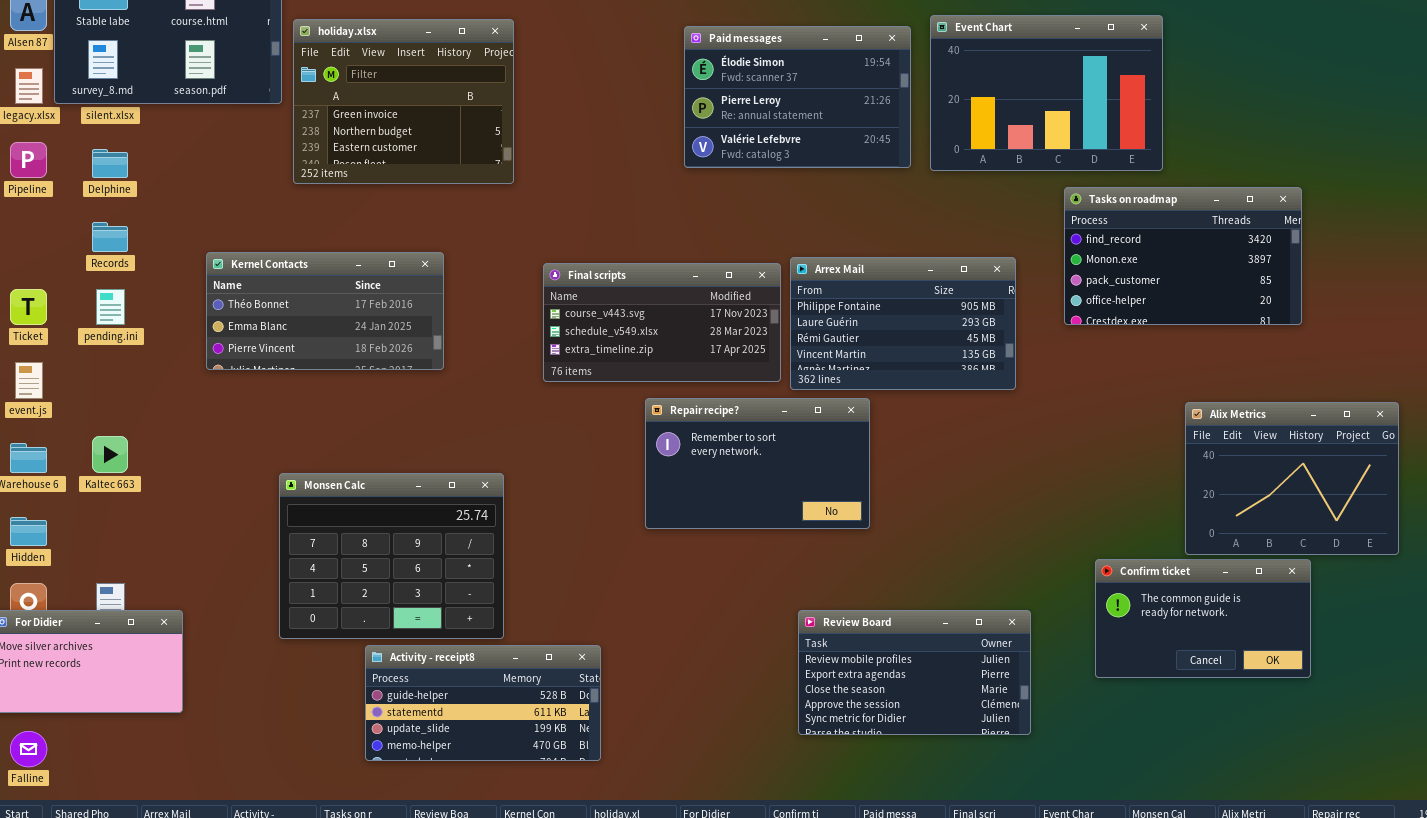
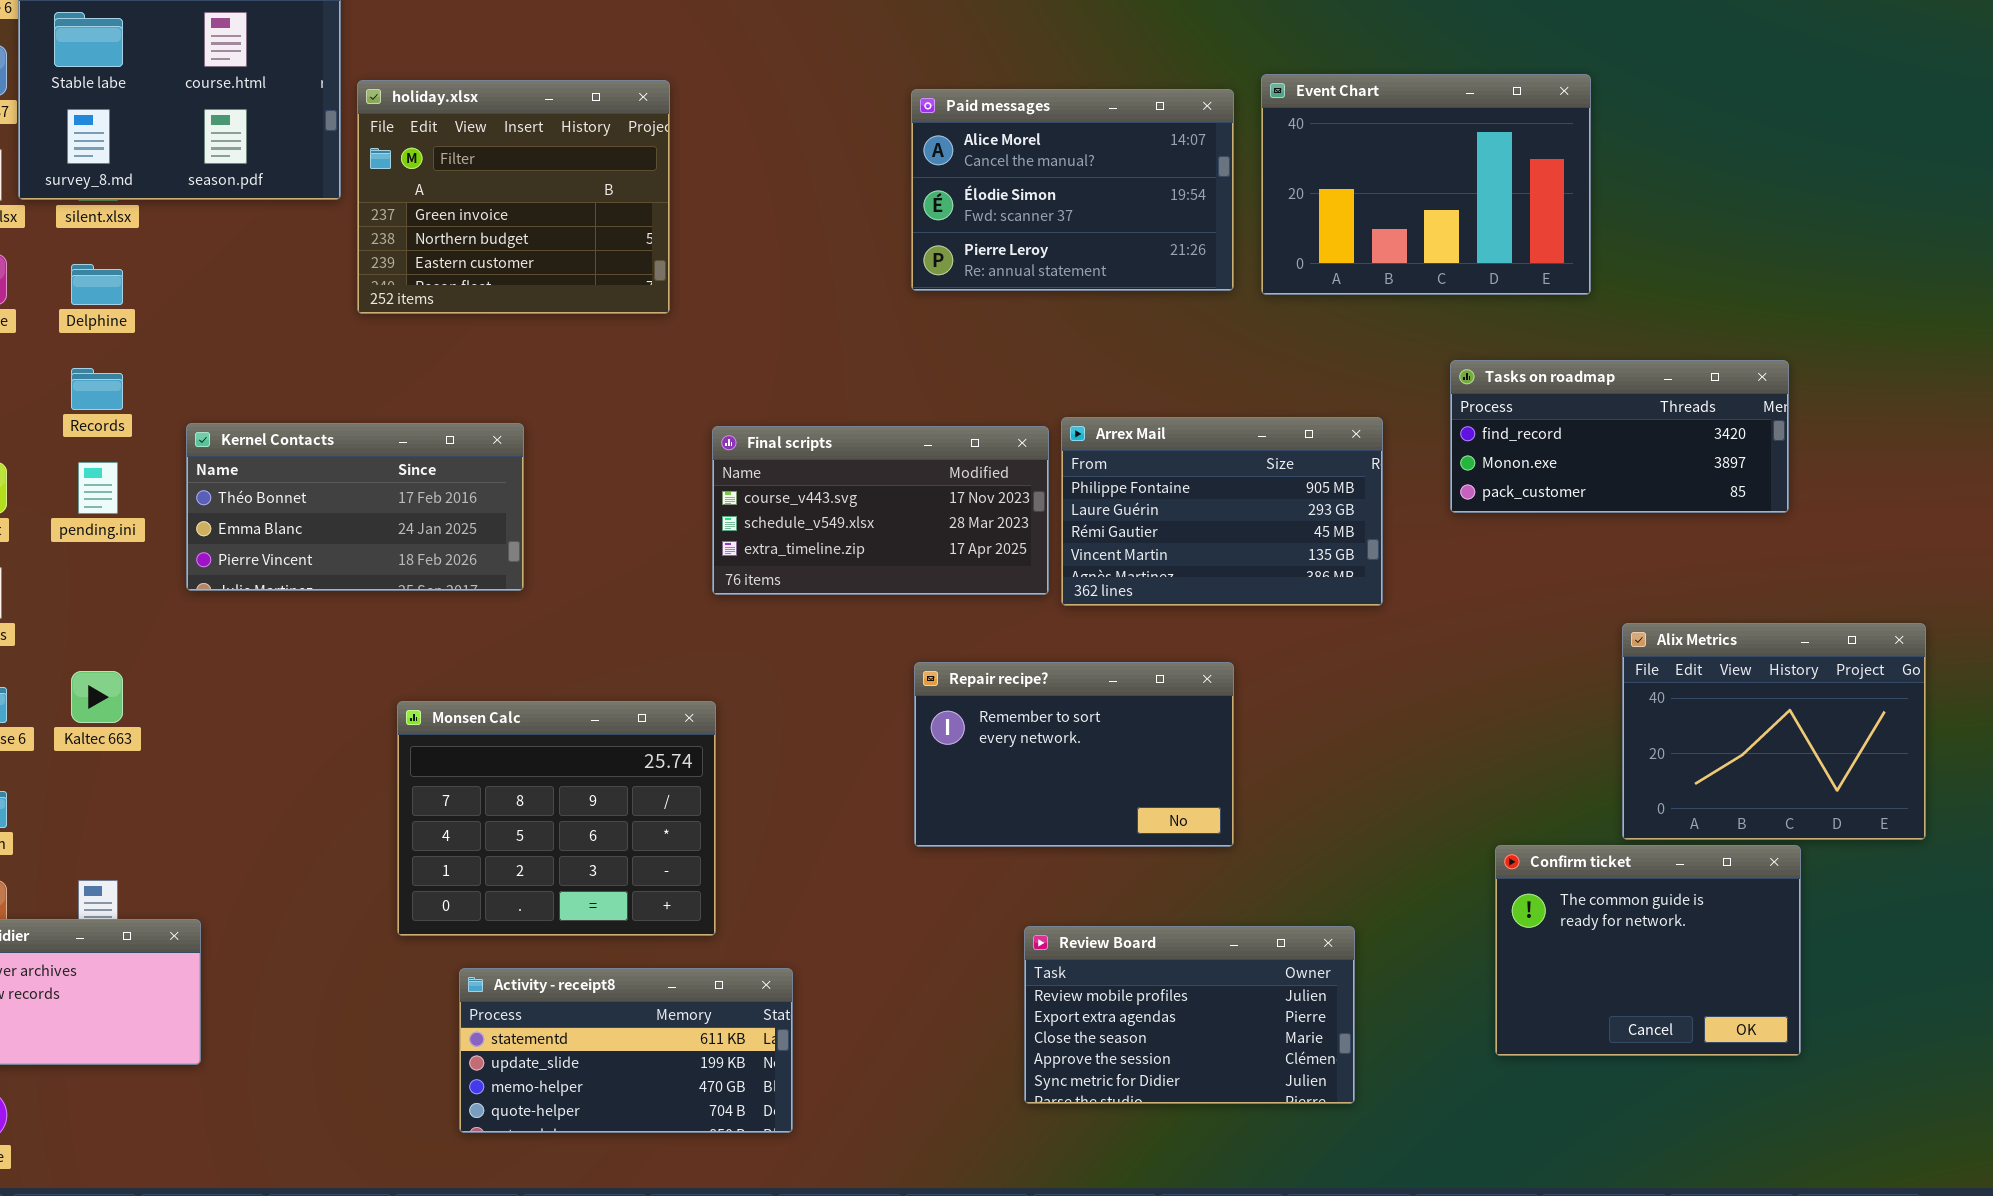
Paid messages: [684,26,911,168] -> [911,89,1234,291], scrolled up 1 row
Tasks on roadmap: [1064,187,1302,325] -> [1450,360,1789,513], resized
Kernel Contacts: [206,252,444,370] -> [186,423,524,591], moved
Repair recipe?: [645,398,870,529] -> [914,662,1234,847], moved
Monsen Calc: [279,473,504,639] -> [397,701,716,936], moved
Confirm ticket: [1095,559,1311,678] -> [1495,845,1801,1056], resized
Review Board: [798,610,1031,735] -> [1024,926,1355,1104], moved
Activity - receipt8: [365,645,601,761] -> [459,968,793,1133], scrolled down 1 row

